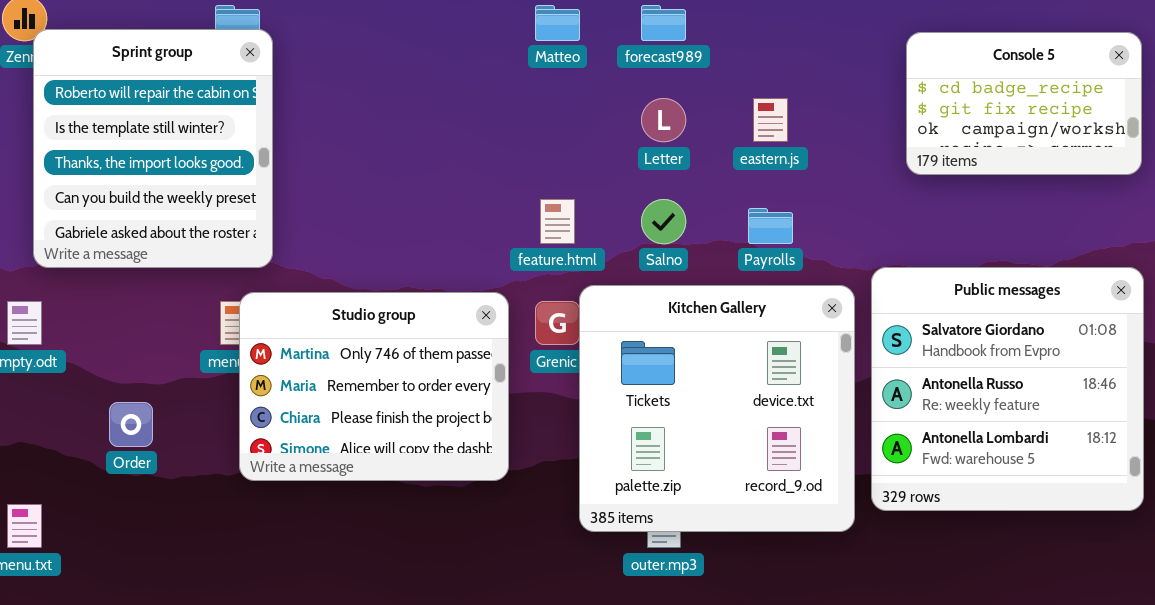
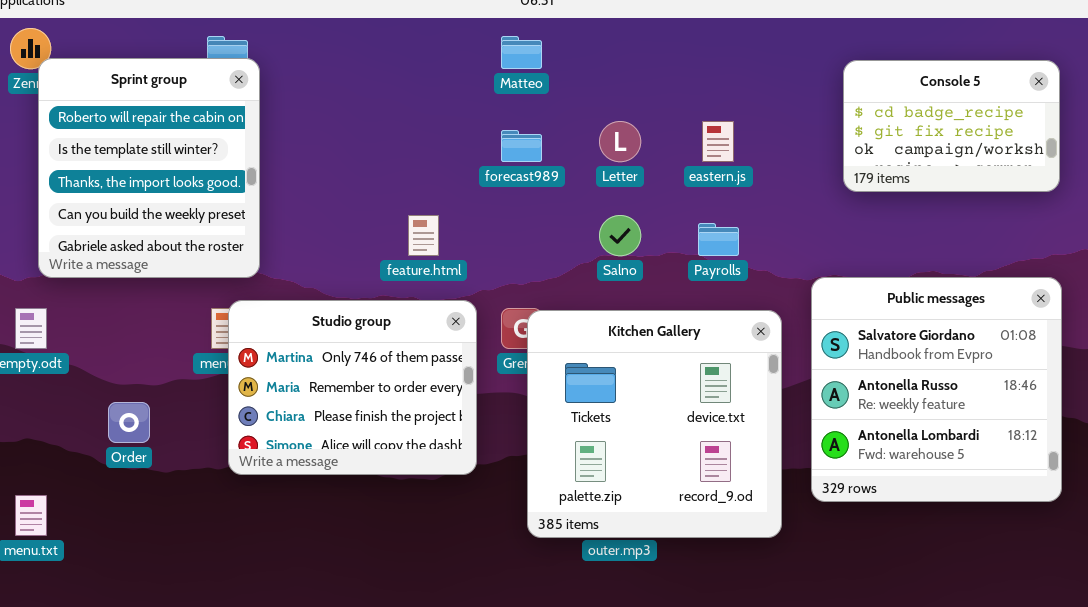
forecast989: [641,5,686,41] -> [501,130,542,162], moved
feature.html: [540,199,575,244] -> [408,215,439,256], moved
Kitchen Gallery: [579,285,855,532] -> [527,310,782,538], moved

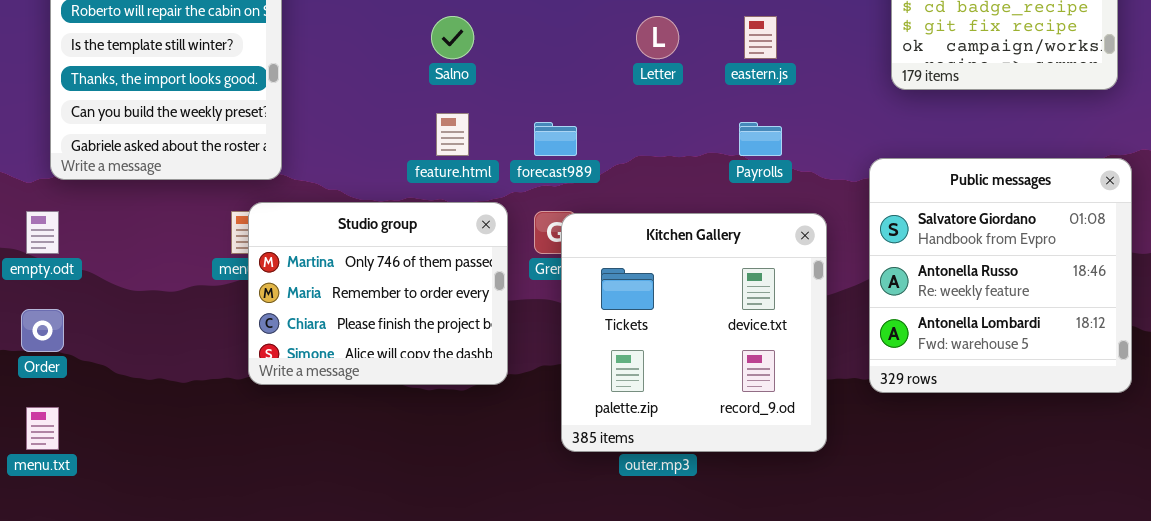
forecast989: [501,130,542,162] -> [534,122,577,156], moved
Salno: [599,215,641,256] -> [431,16,474,59], moved
Public messages: [811,277,1062,502] -> [869,158,1132,393], moved
Order: [108,402,150,443] -> [21,309,64,352], moved

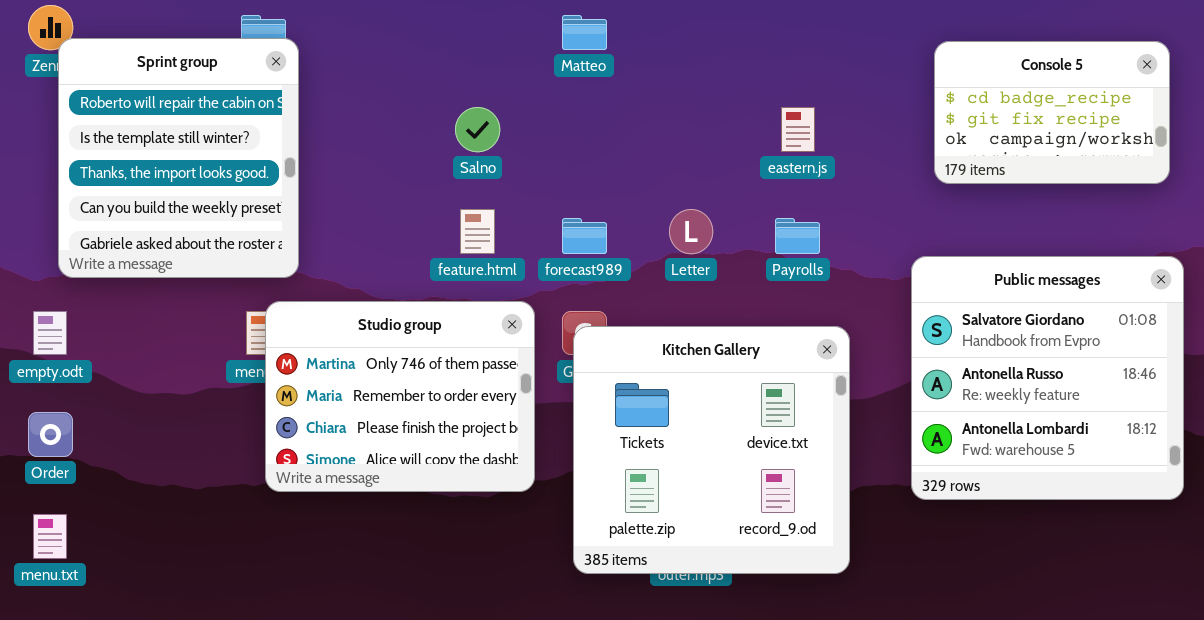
Letter: [636,16,679,59] -> [669,209,713,254], moved
Kitchen Gallery: [561,213,827,452] -> [573,326,850,574], moved

